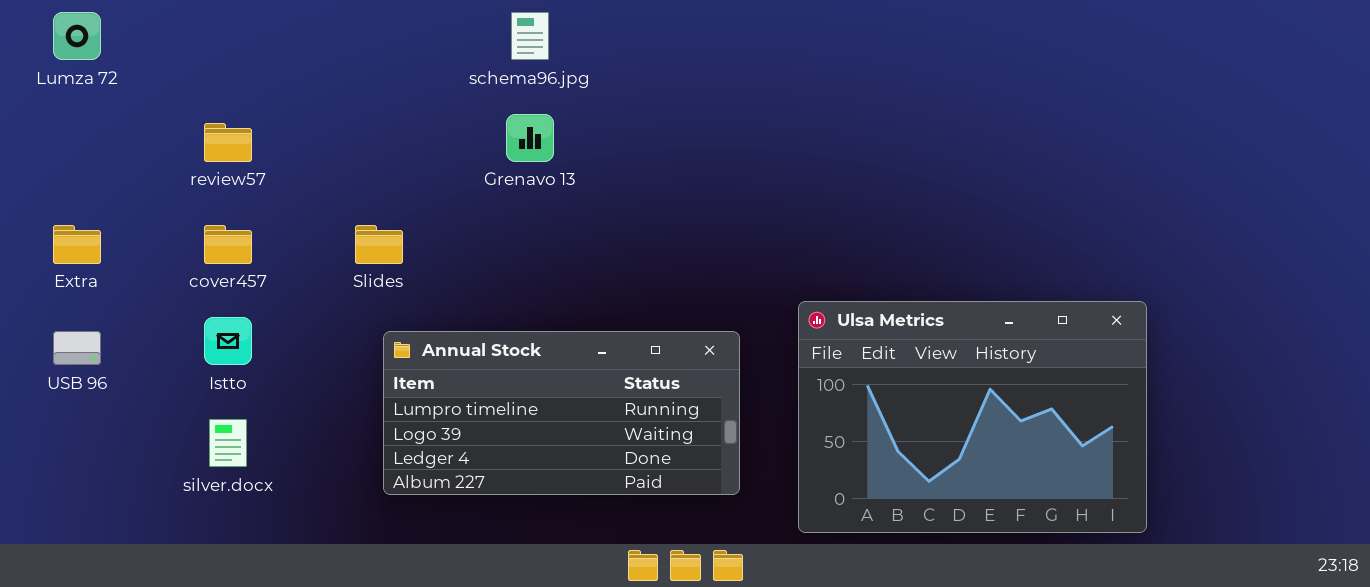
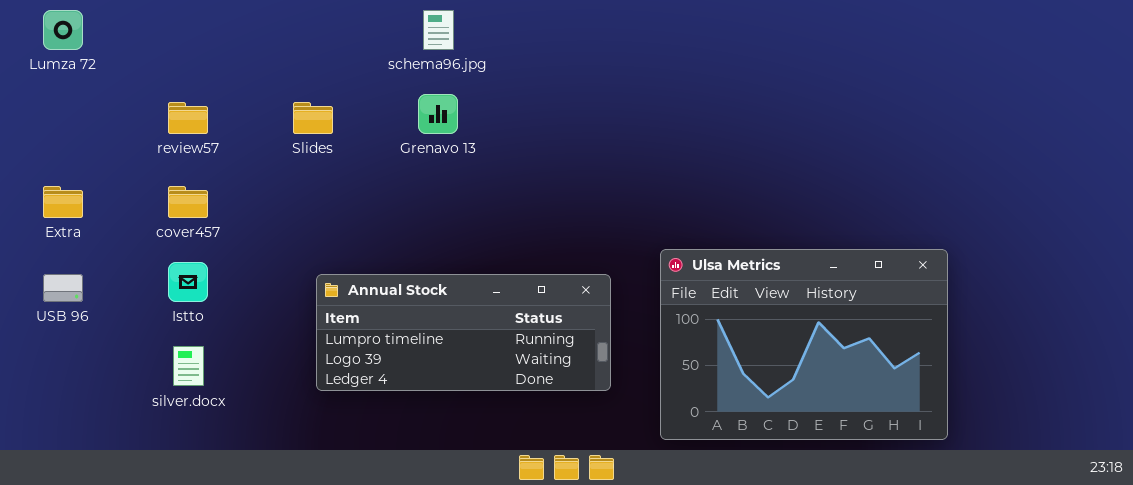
Slides: [355,225,403,264] -> [293,102,333,134], moved
Annual Stock: [383,331,740,495] -> [316,274,611,391], resized

